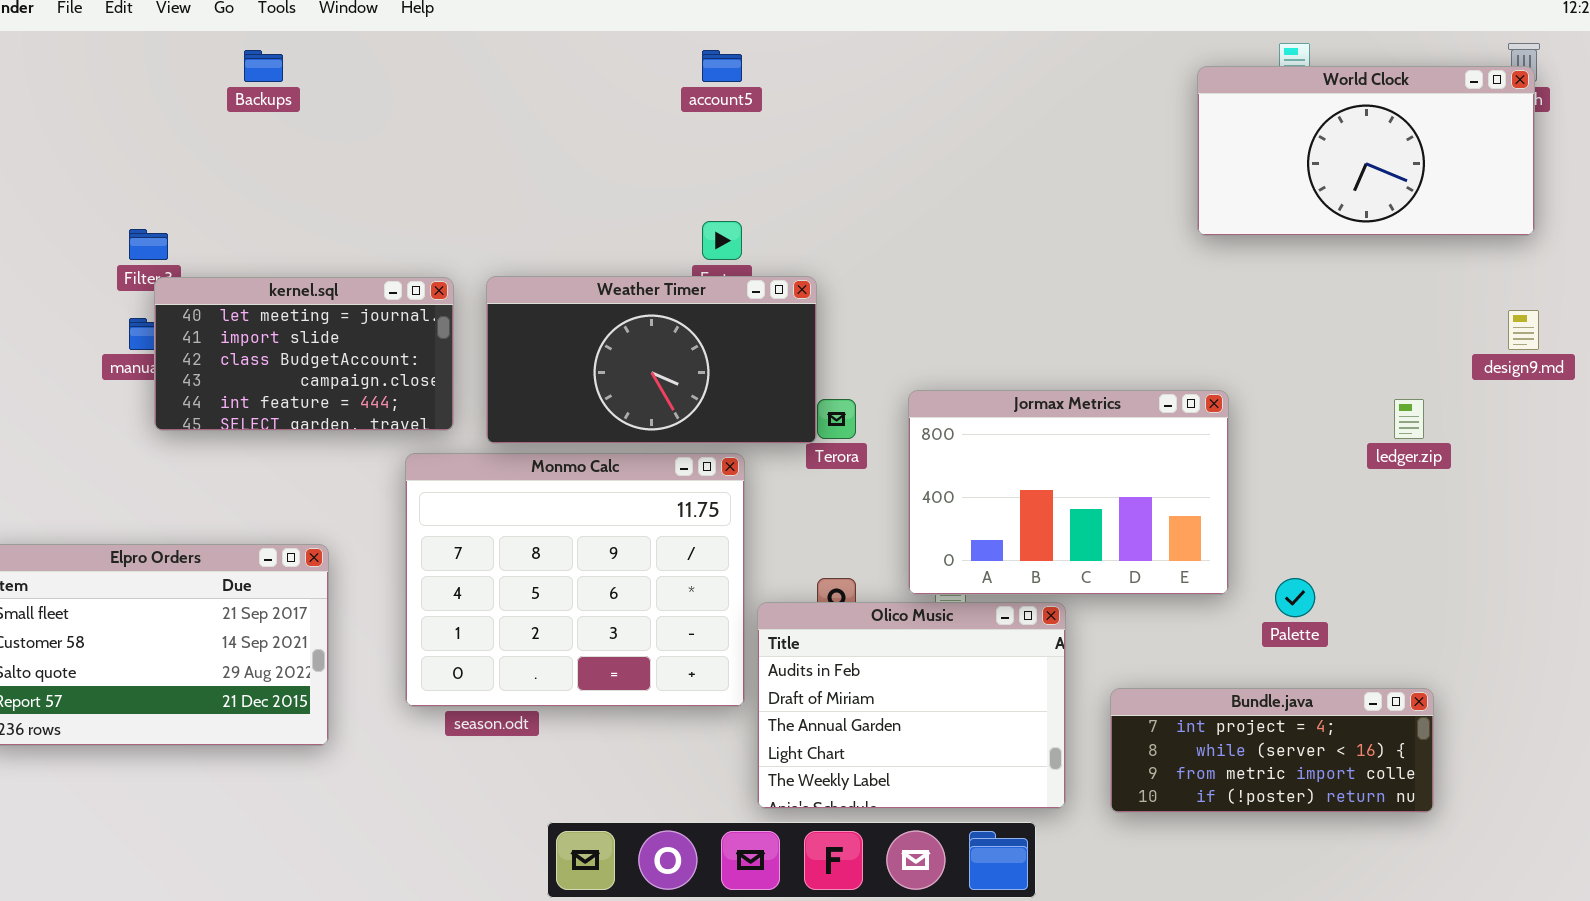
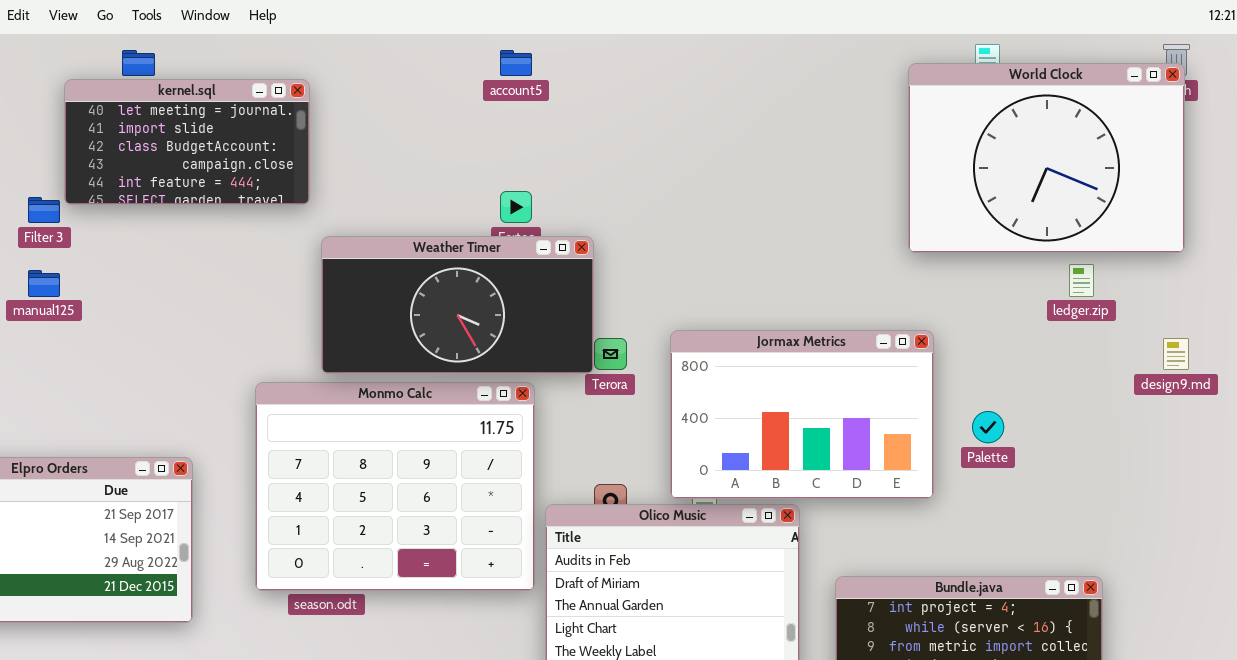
World Clock: [1197,66,1535,236] -> [908,63,1185,253], resized
kernel.sql: [154,277,454,431] -> [64,79,310,205], moved
design9.md: [1508,310,1539,350] -> [1163,338,1189,370], moved
ledger.zip: [1394,399,1424,439] -> [1069,264,1094,297], moved
Palette: [1275,578,1315,617] -> [972,411,1004,443], moved

